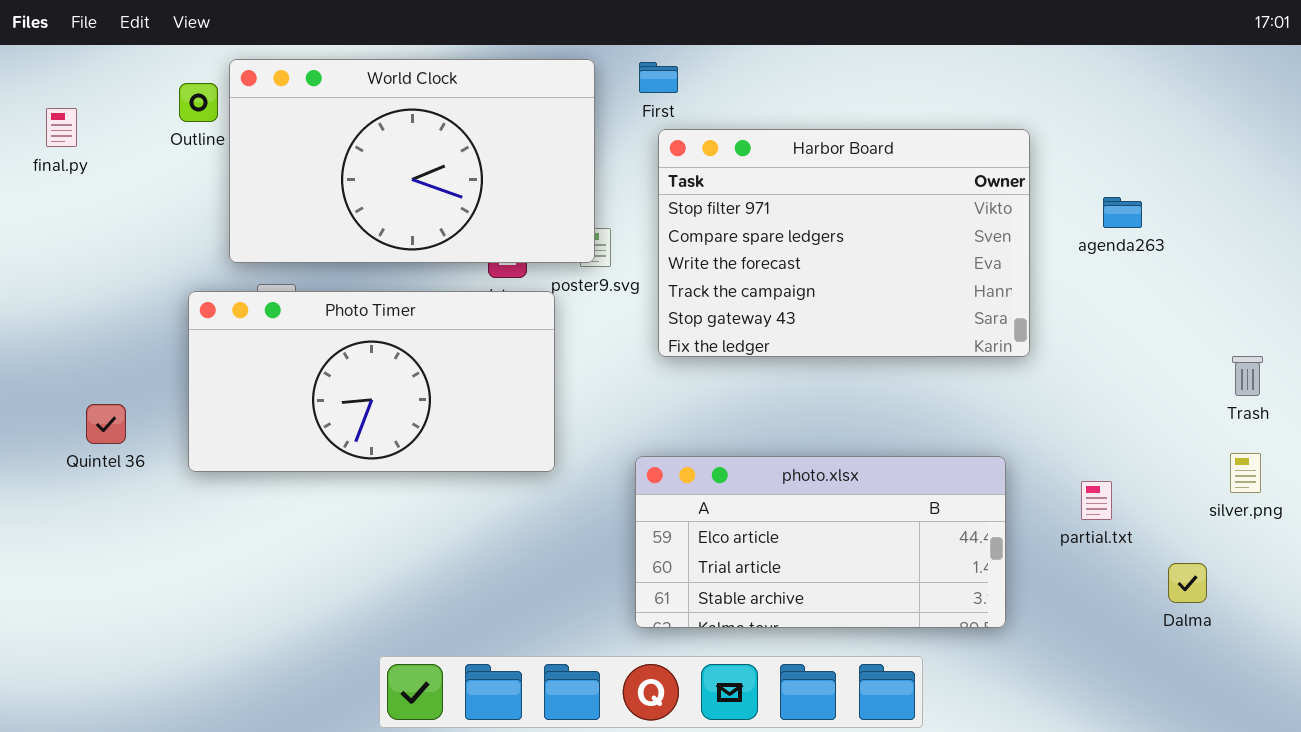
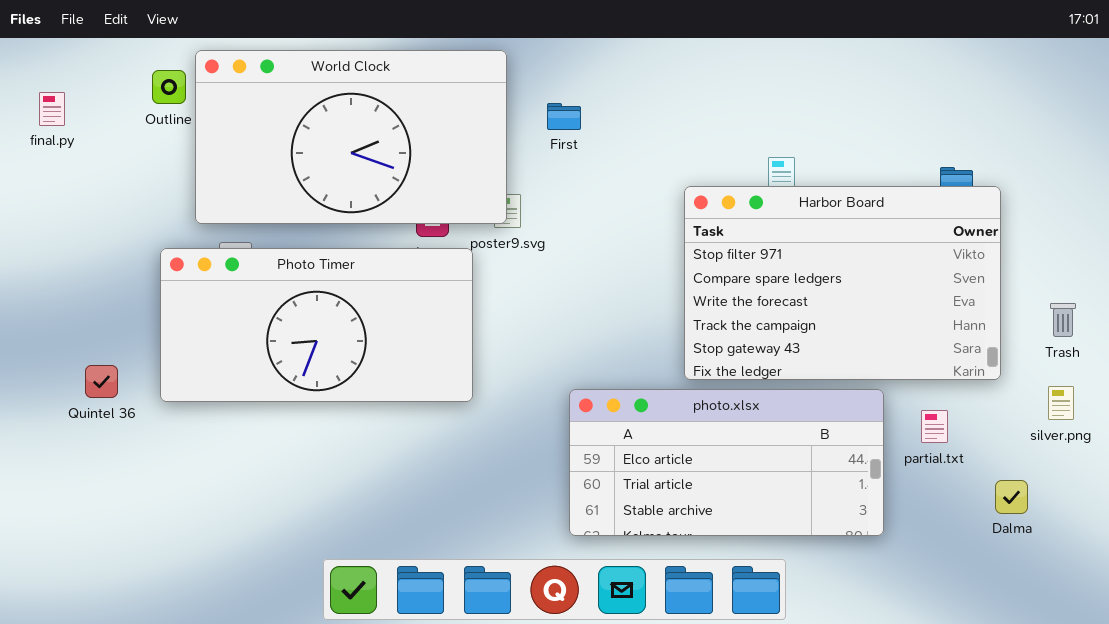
First: [639,62,678,93] -> [547,103,581,130], moved
Harbor Board: [658,129,1030,357] -> [684,186,1001,380], moved
Quintel 36: [86,404,126,444] -> [85,365,118,398], moved
photo.xlsx: [635,456,1006,628] -> [569,389,884,536], moved

